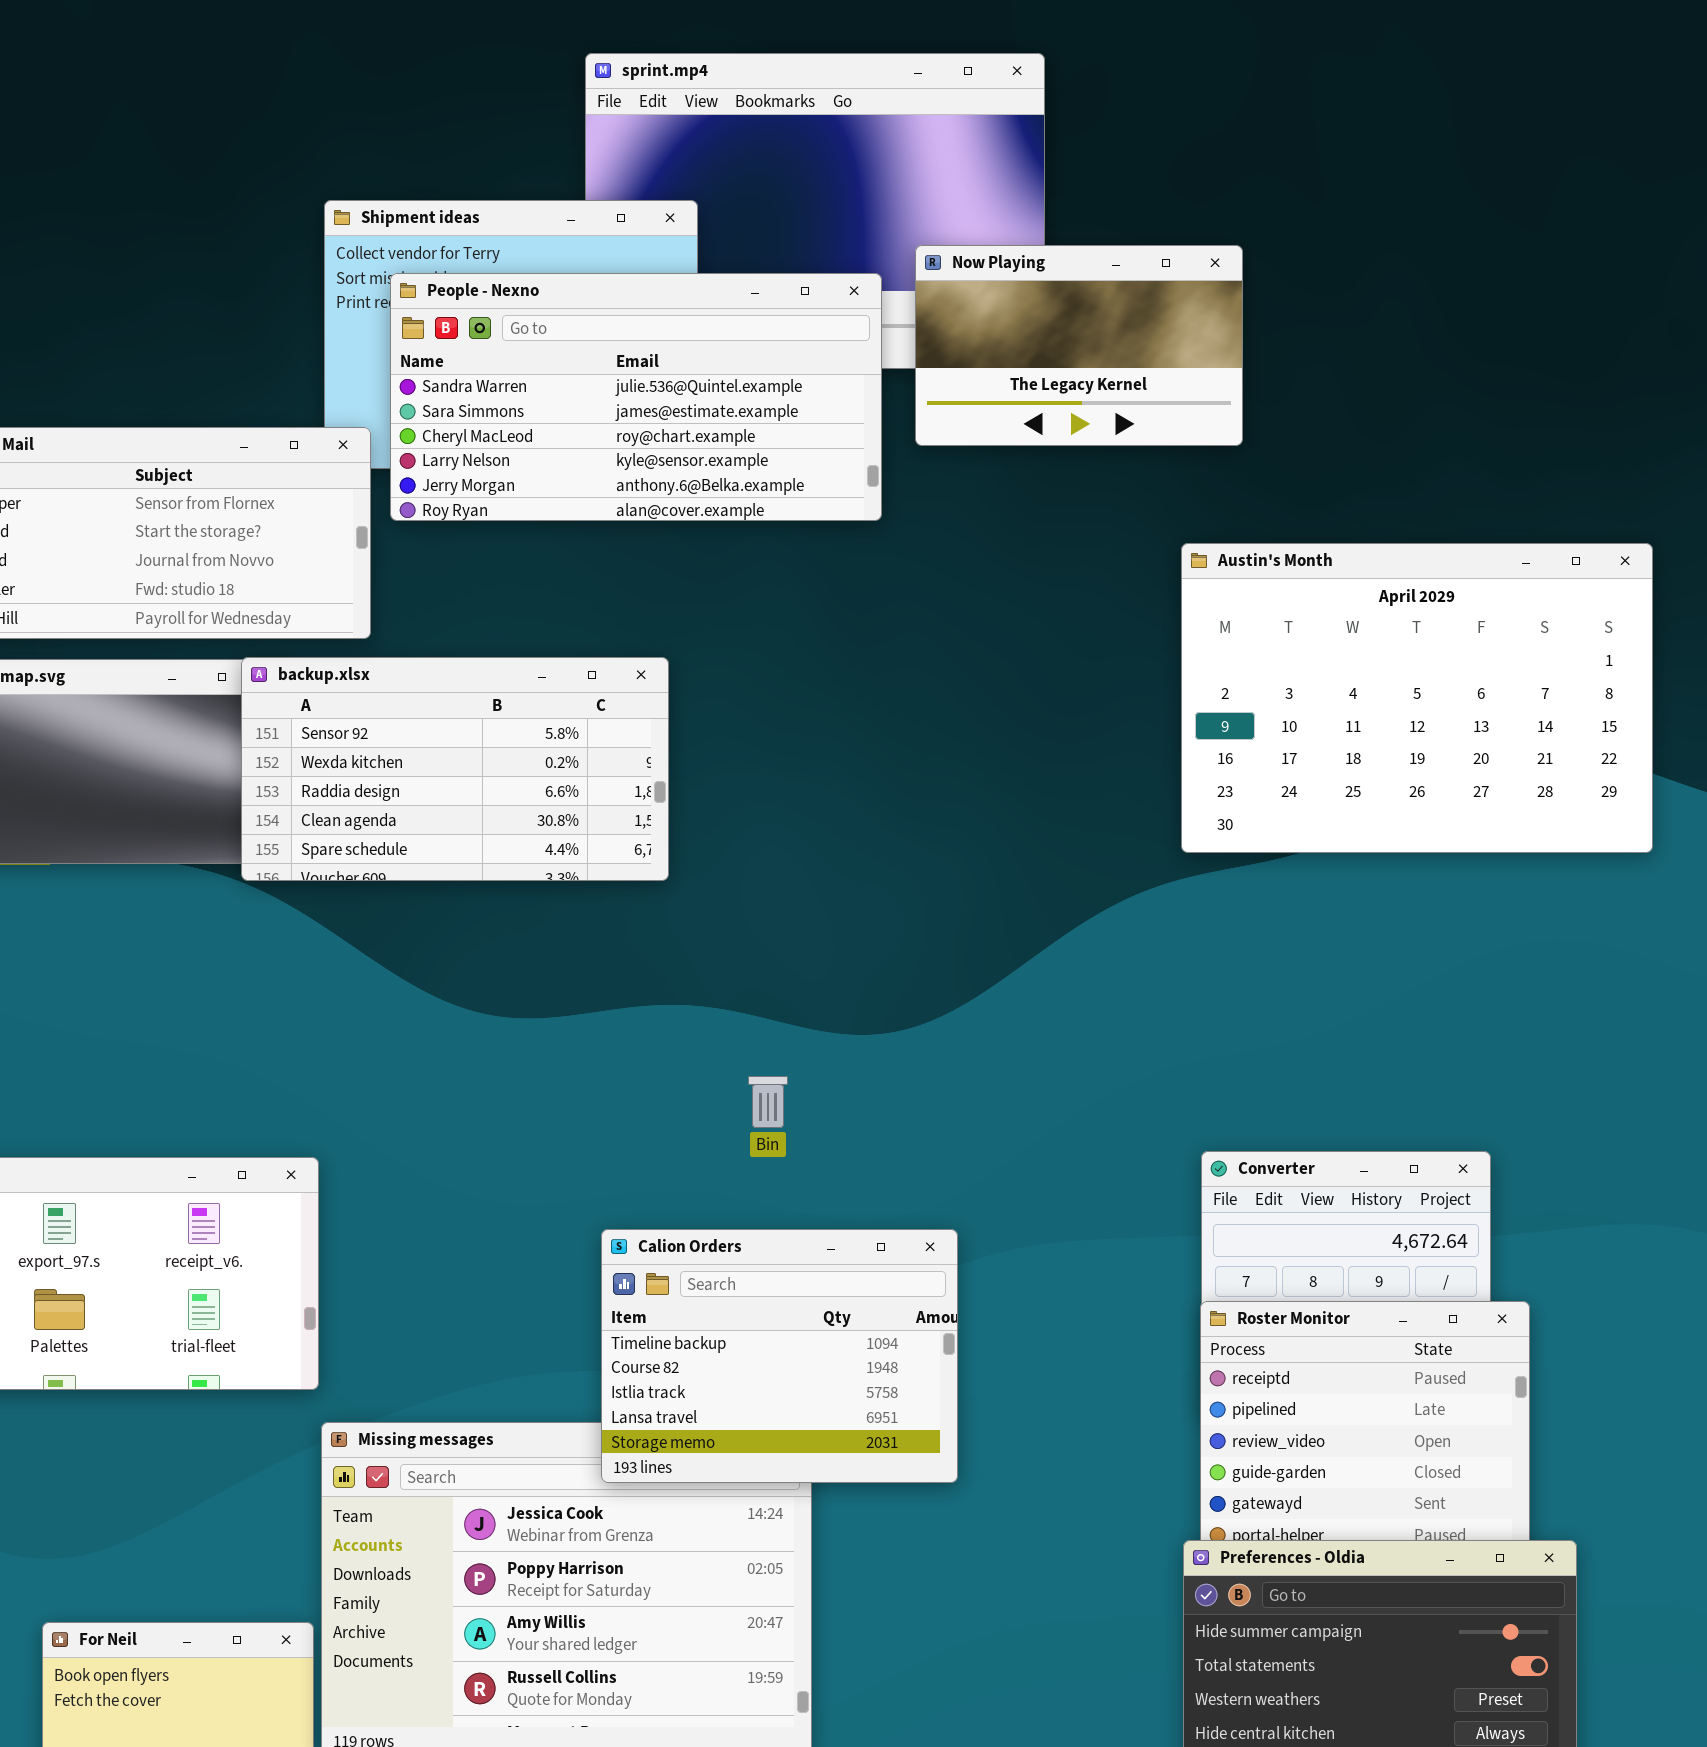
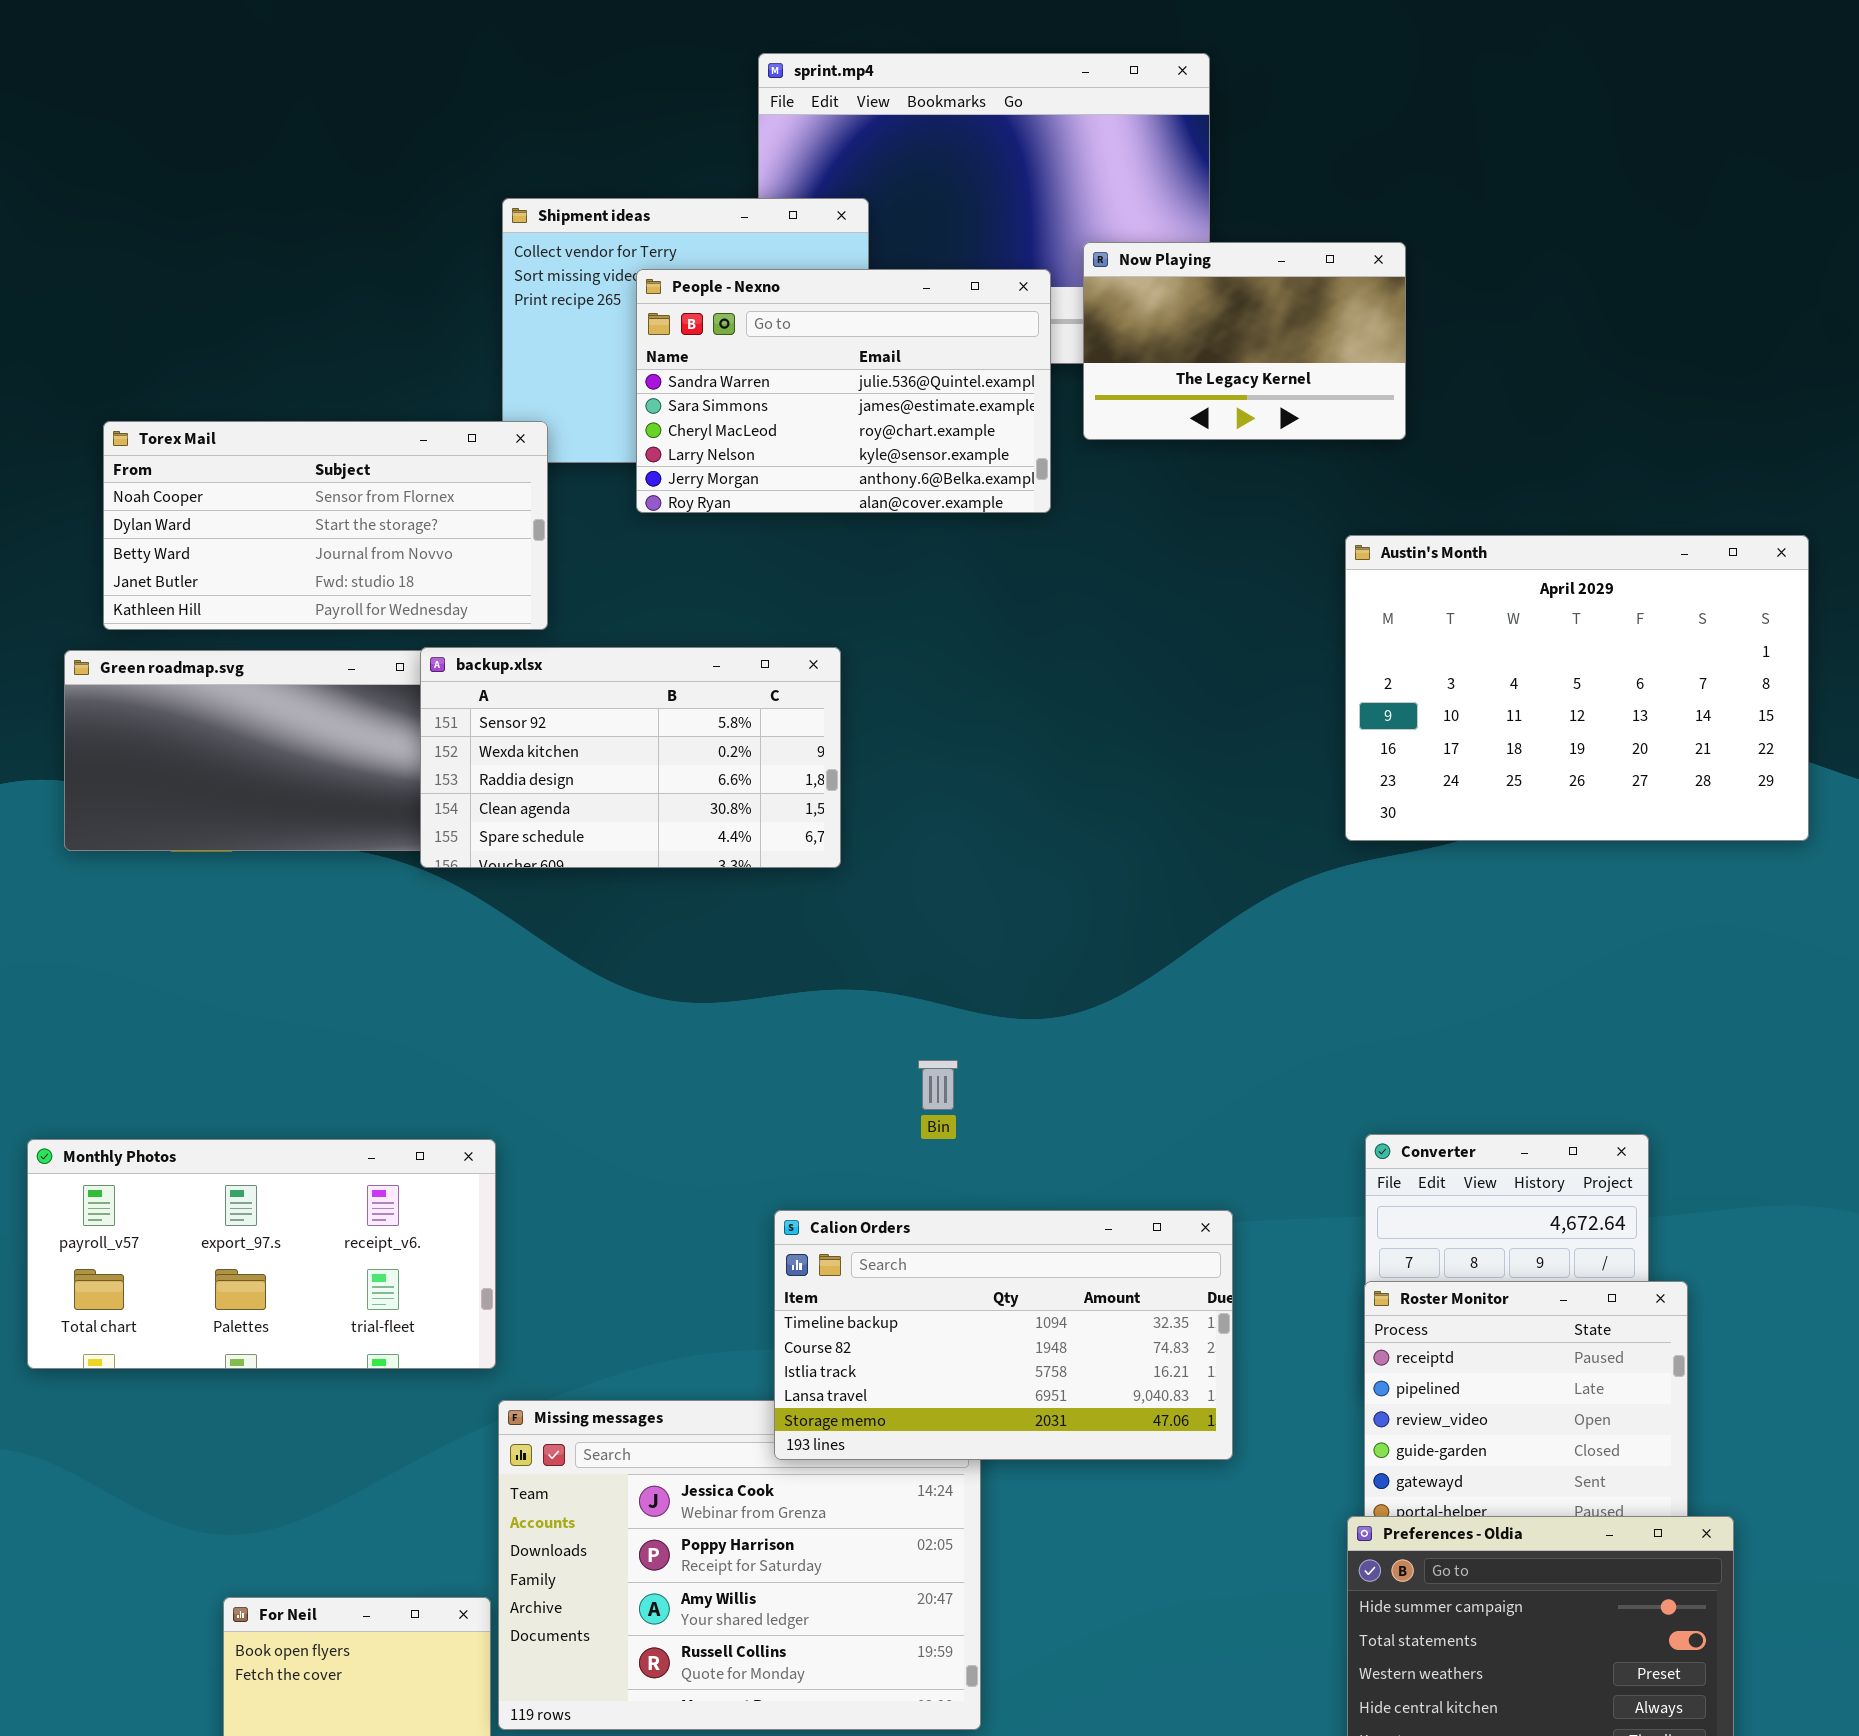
People - Nexno: [390,273,882,521] -> [636,269,1051,513], resized
Calion Orders: [601,1229,958,1483] -> [774,1210,1233,1460], resized

